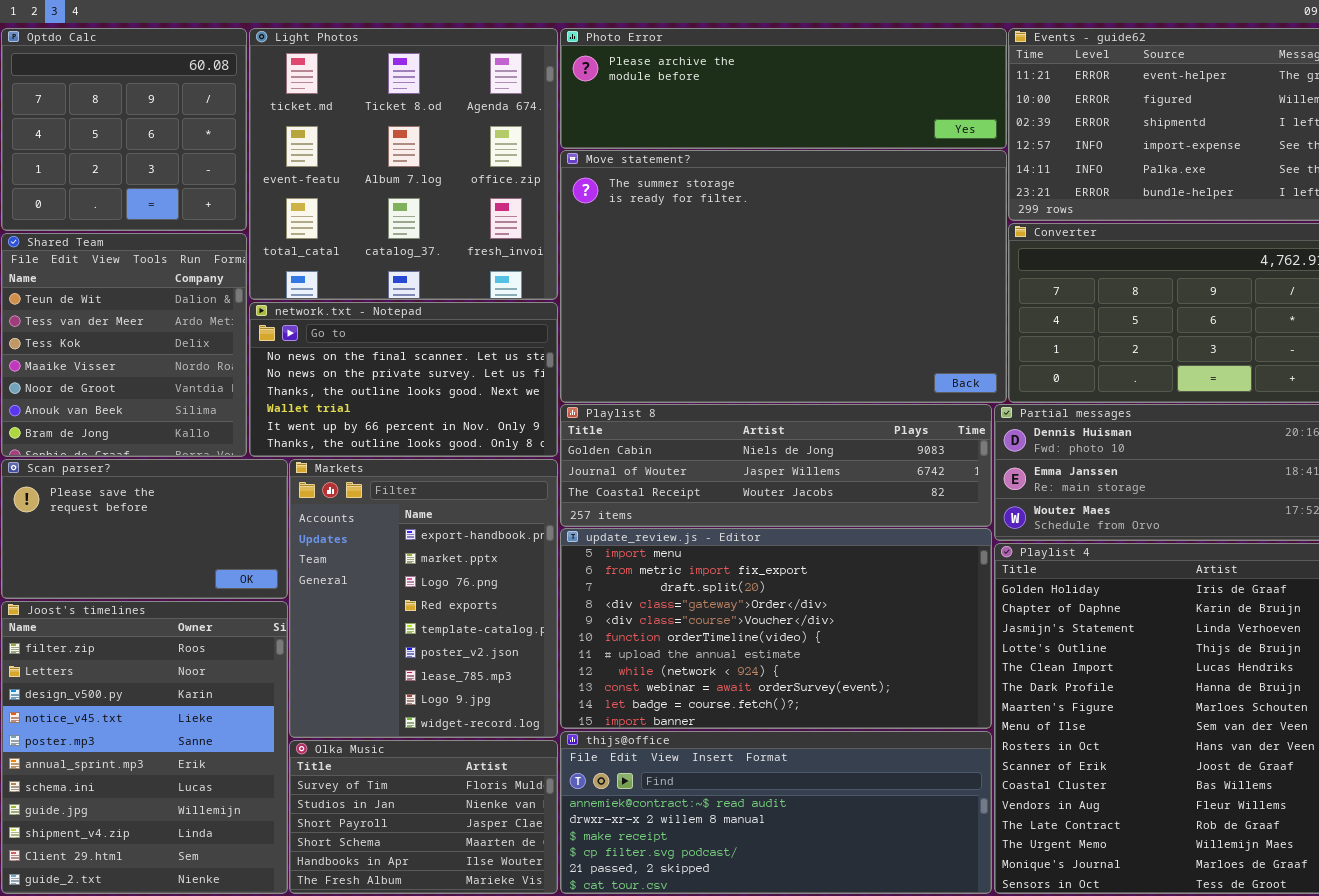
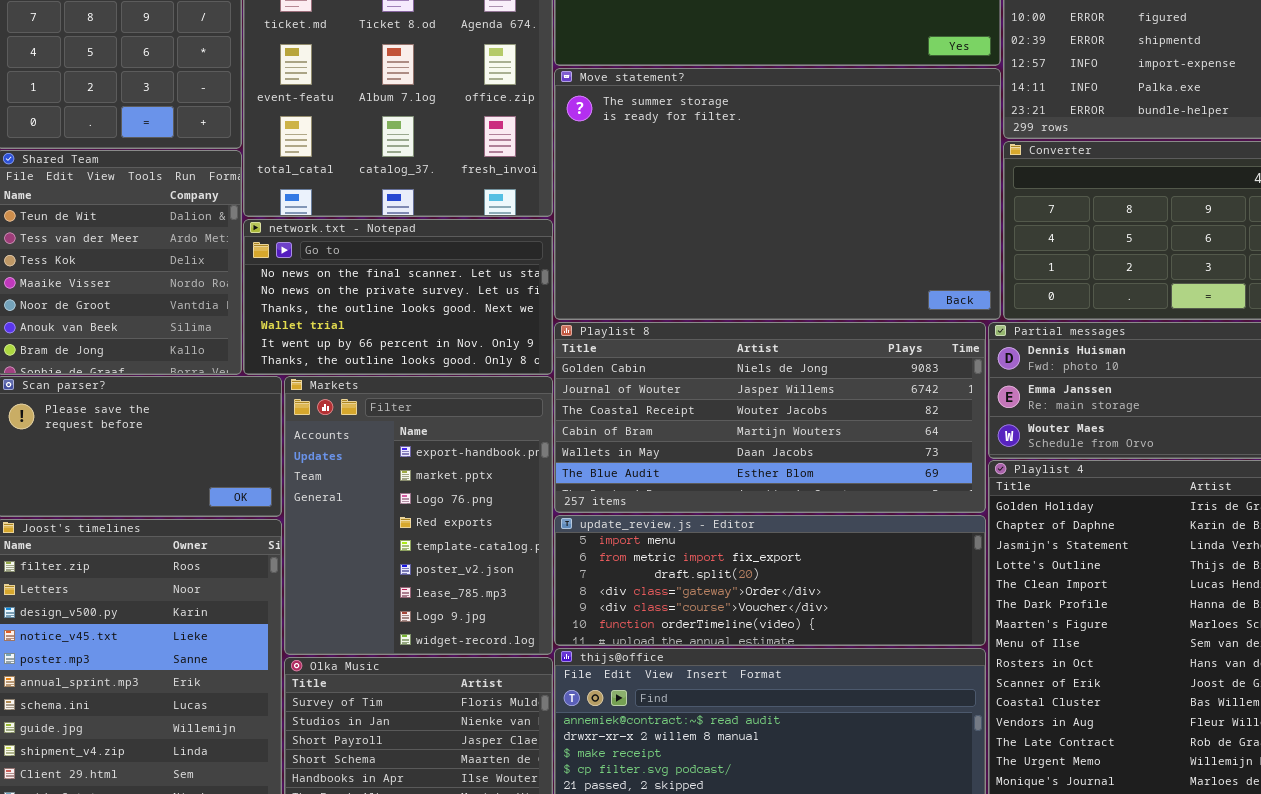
Playlist 8: [560,404,992,527] -> [554,322,986,513], resized
update_review.js - Editor: [560,528,992,729] -> [554,515,986,646], resized

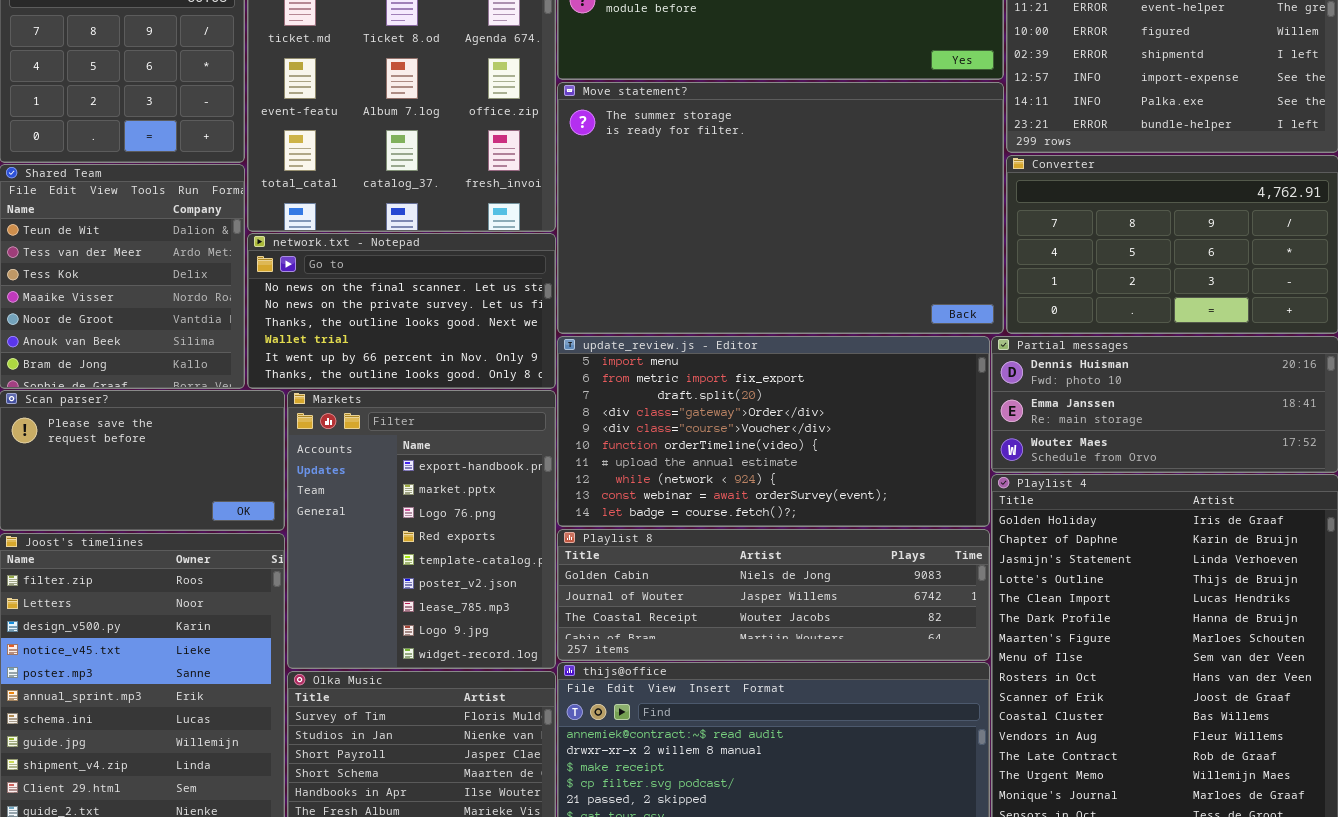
Playlist 8: [554,322,986,513] -> [557,529,990,661], moved, resized
update_review.js - Editor: [554,515,986,646] -> [557,336,990,527], moved, resized

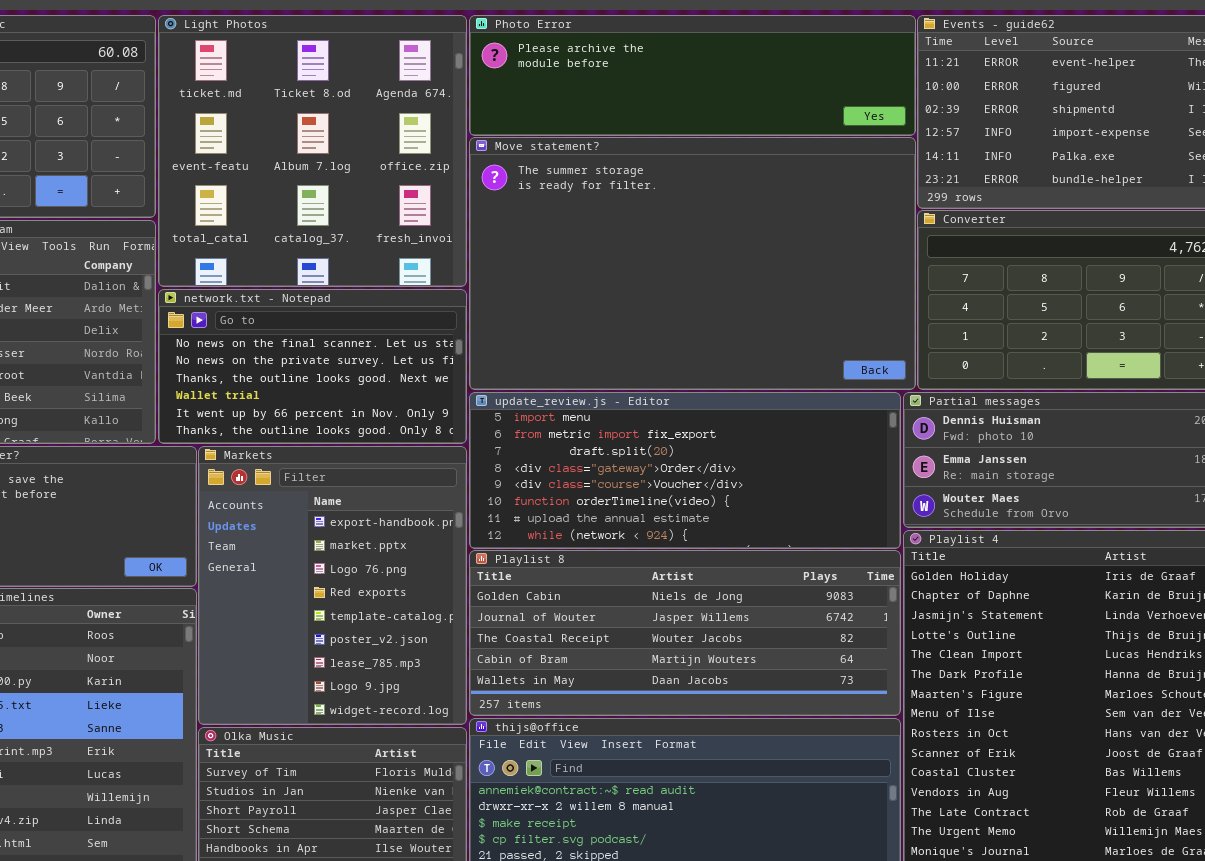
update_review.js - Editor: [557,336,990,527] -> [469,392,901,549], resized
Playlist 8: [557,529,990,661] -> [469,550,901,716], resized

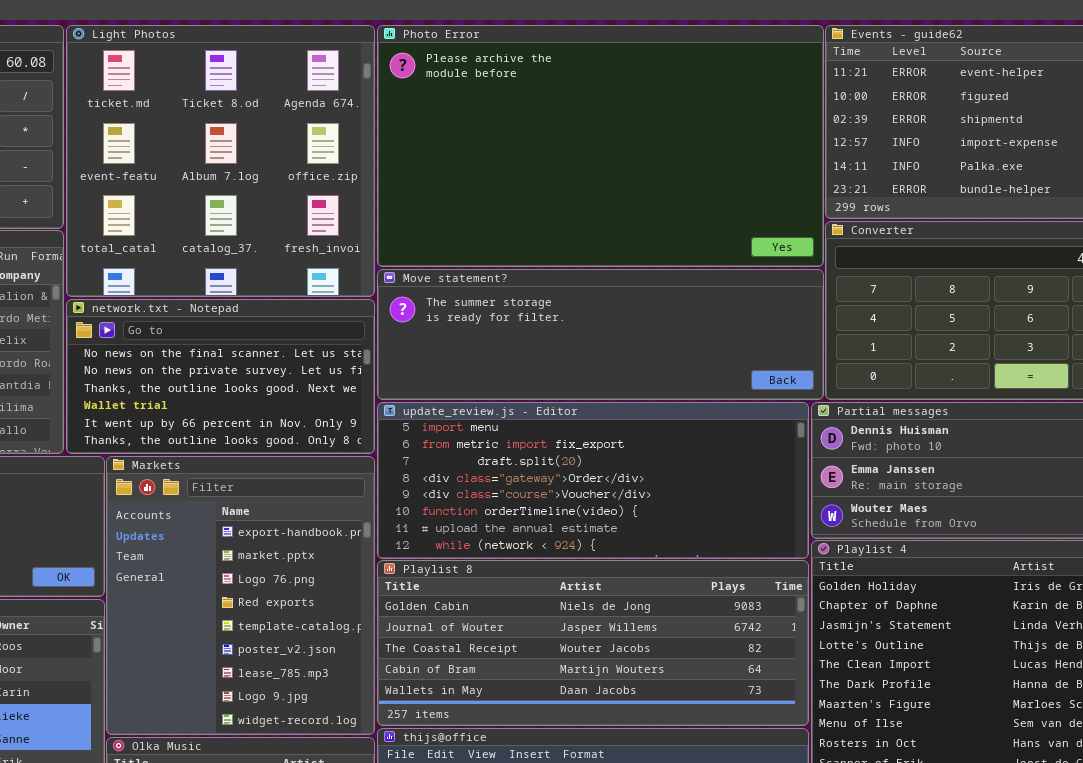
Photo Error: [469,15,916,136] -> [377,25,824,267], resized
Move statement?: [469,137,916,390] -> [377,269,824,400], resized

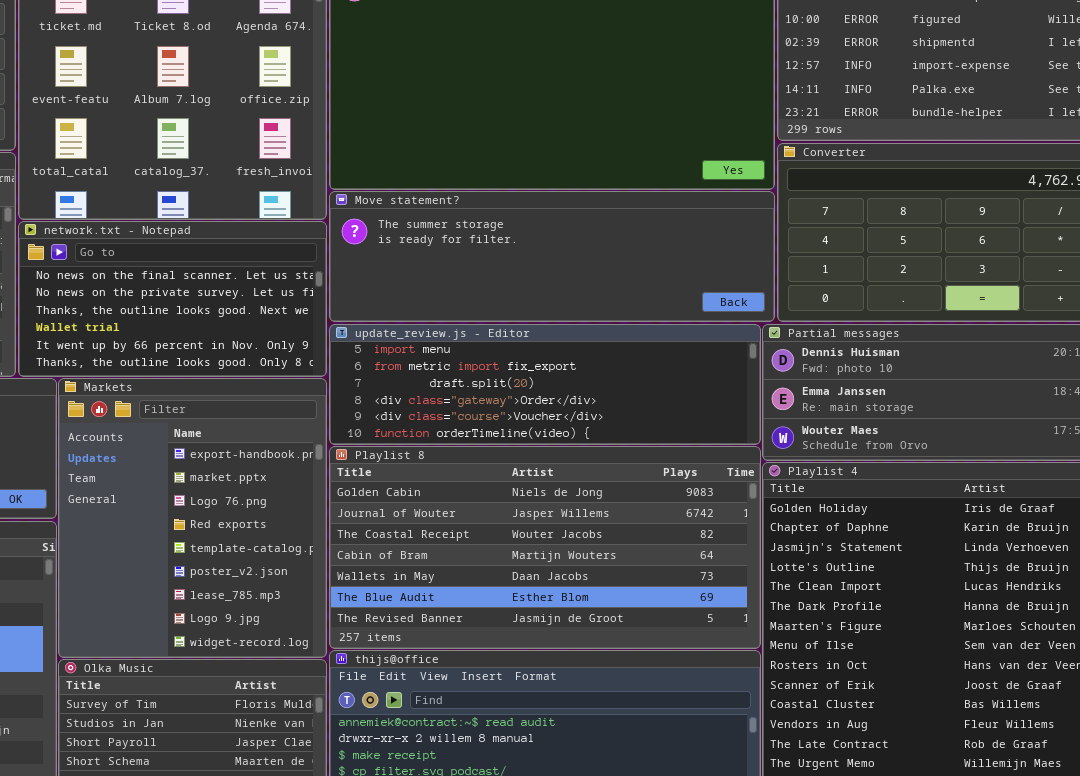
update_review.js - Editor: [377,402,809,559] -> [329,324,761,445], resized
Playlist 8: [377,560,809,726] -> [329,446,761,649], resized

